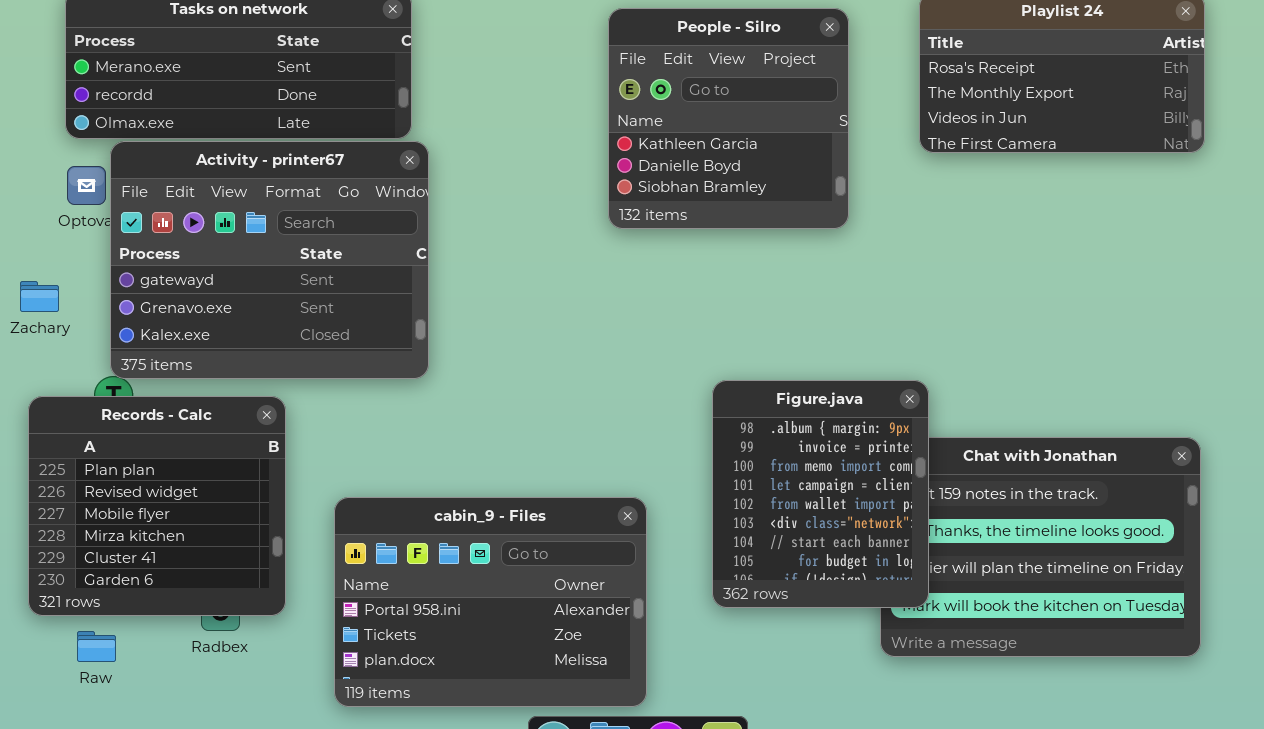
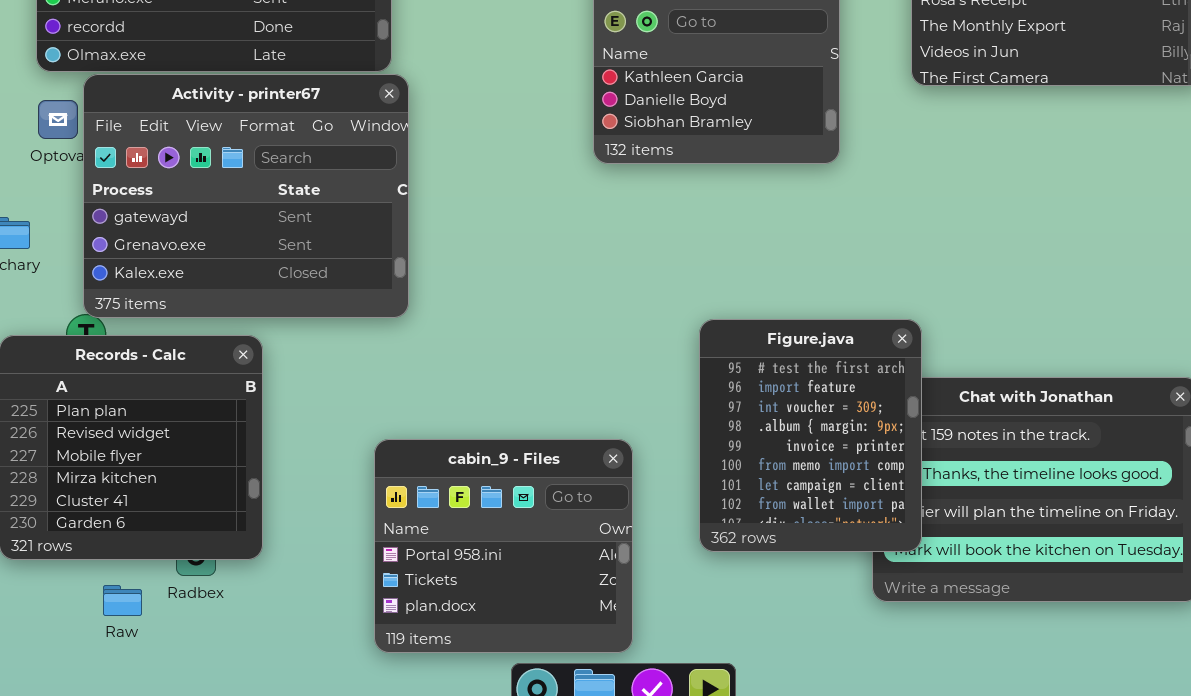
Figure.java: [712,380,929,608] -> [699,319,922,552], scrolled up 3 rows
cabin_9 - Files: [334,497,647,707] -> [374,439,633,653], resized
Raw: [77,631,116,662] -> [103,585,142,616], moved

